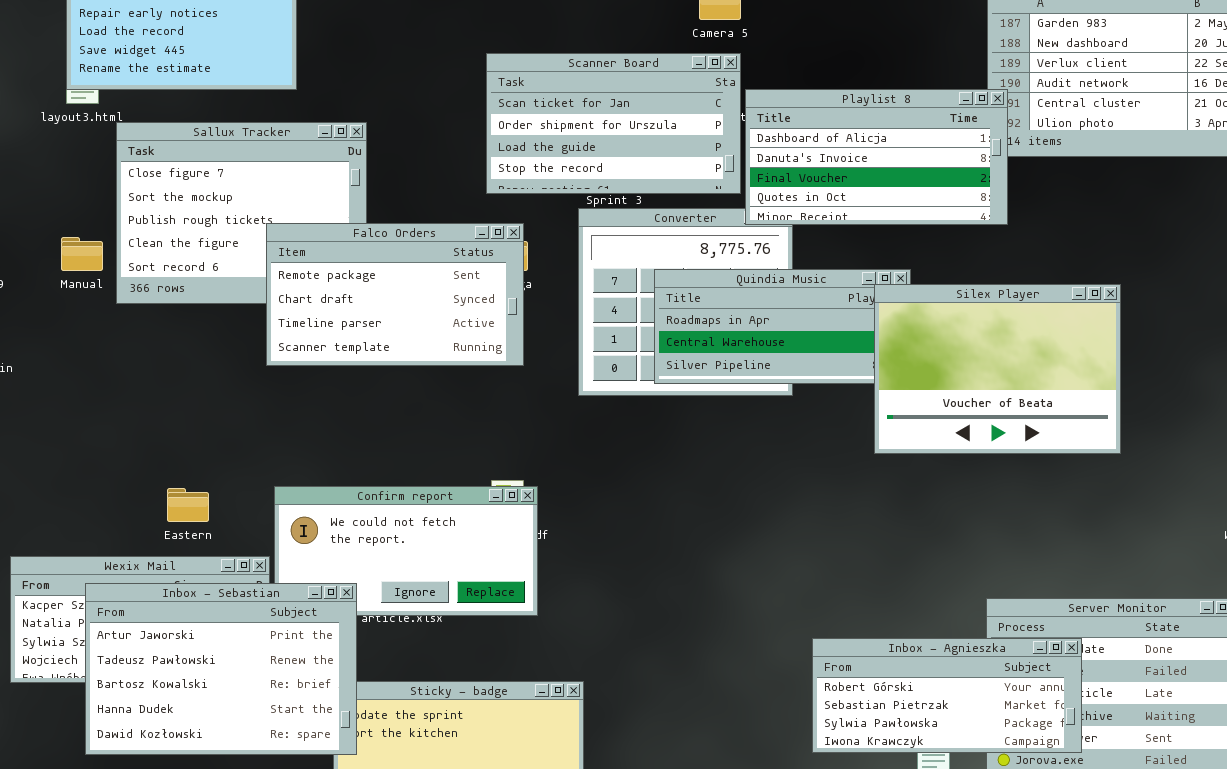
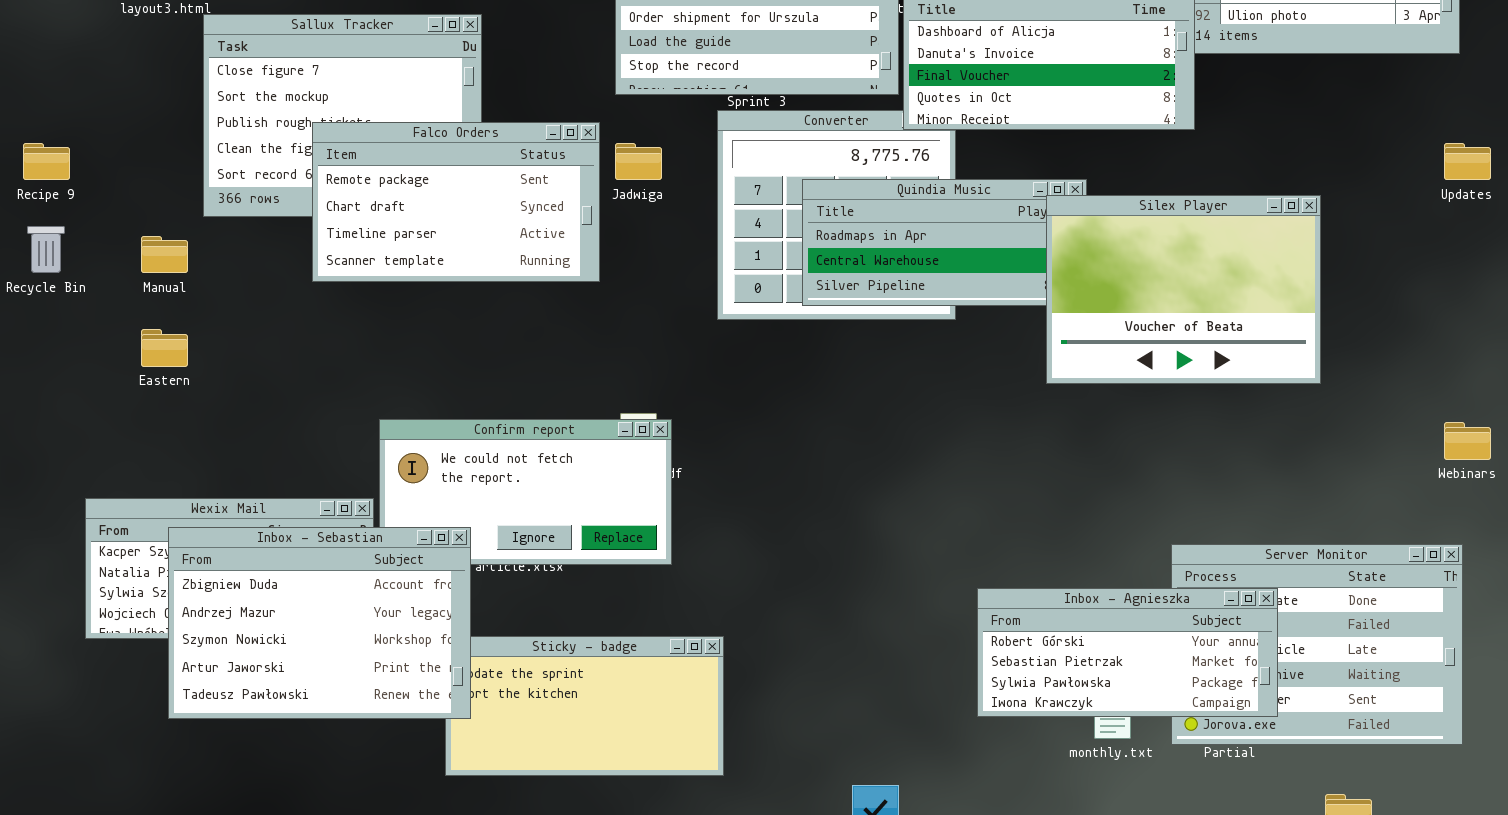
Falco Orders: [266,223,524,366] -> [312,122,600,282], moved
Manual: [61,237,103,271] -> [141,236,188,273], moved
Eastern: [167,488,209,522] -> [141,329,188,367], moved
Inbox - Sebastian: [85,583,357,755] -> [168,527,471,719], scrolled up 3 rows

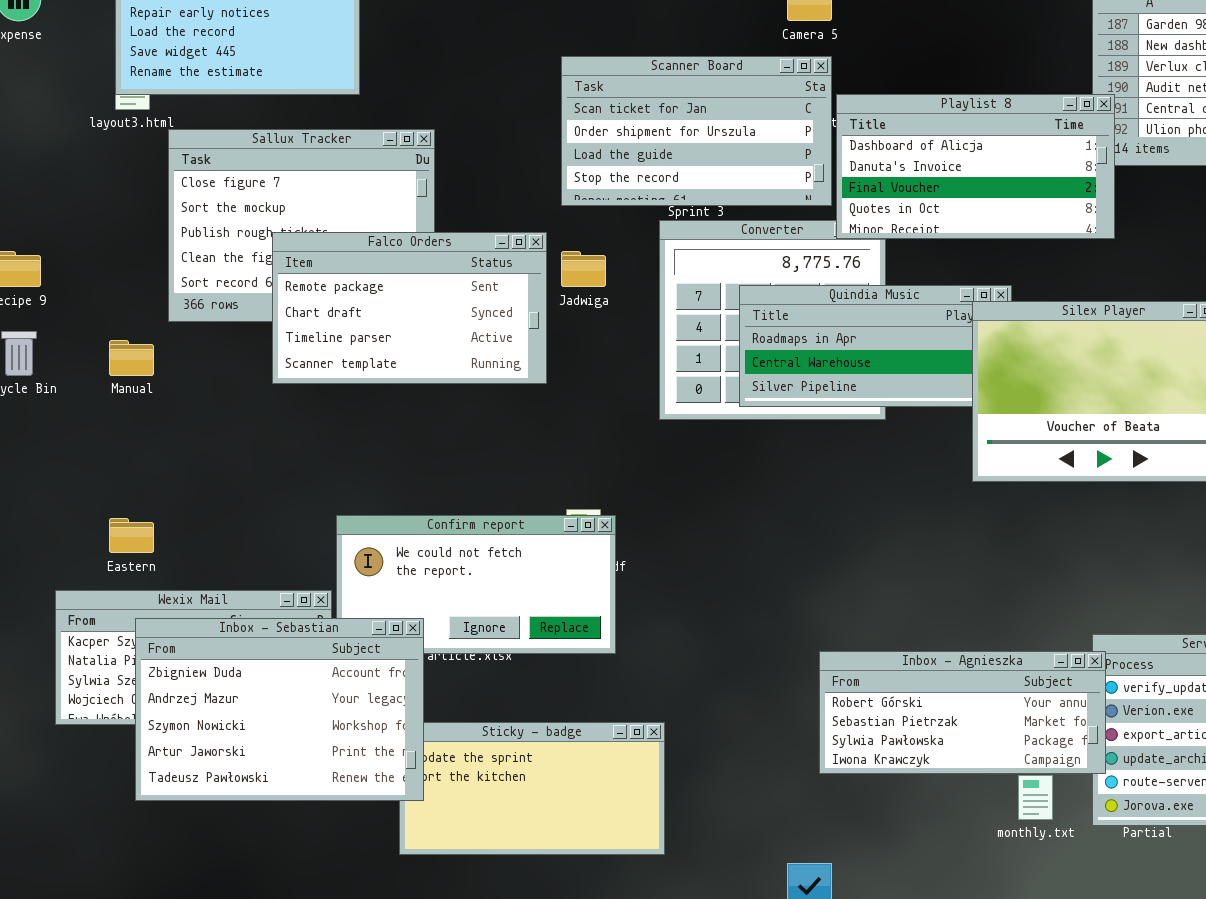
Eastern: [141,329,188,367] -> [109,518,154,553], moved
Inbox - Agnieszka: [977,588,1278,717] -> [819,651,1106,774], moved

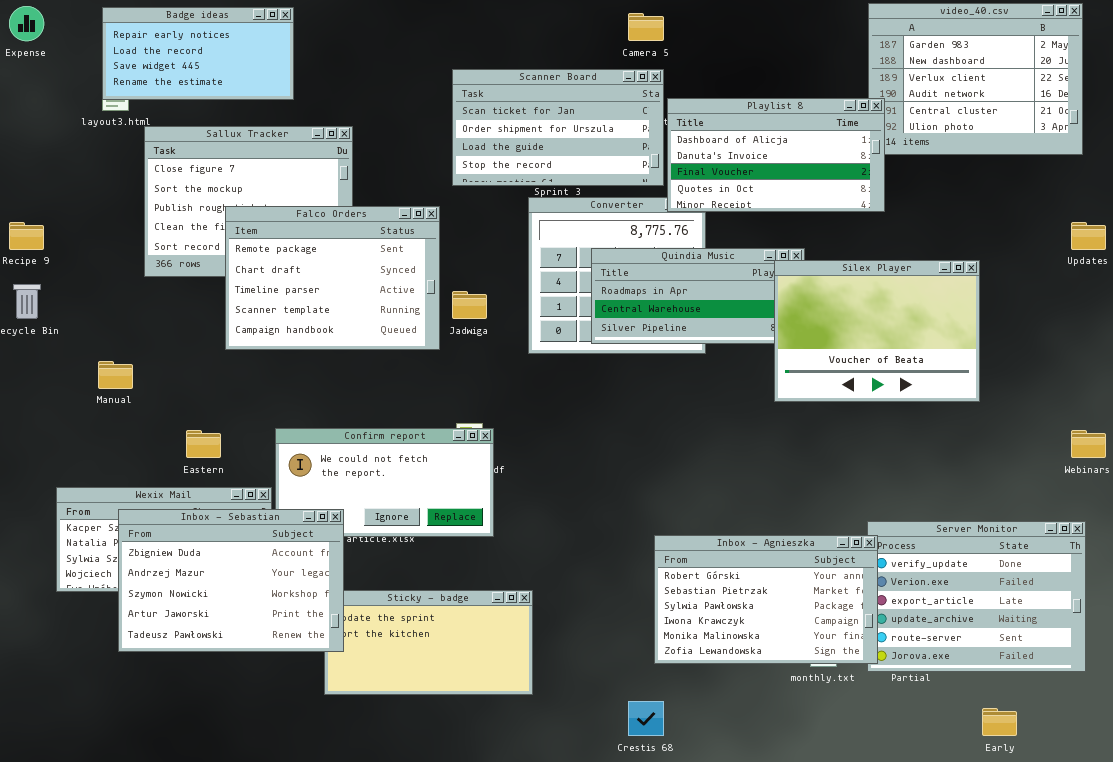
Falco Orders: [272,232,547,384] -> [225,206,440,350], resized
Jadwiga: [561,251,606,287] -> [452,291,487,319], moved
Manual: [109,340,154,376] -> [98,361,133,389], moved
Eastern: [109,518,154,553] -> [186,430,221,458], moved
Inbox - Agnieszka: [819,651,1106,774] -> [654,535,878,664], resized

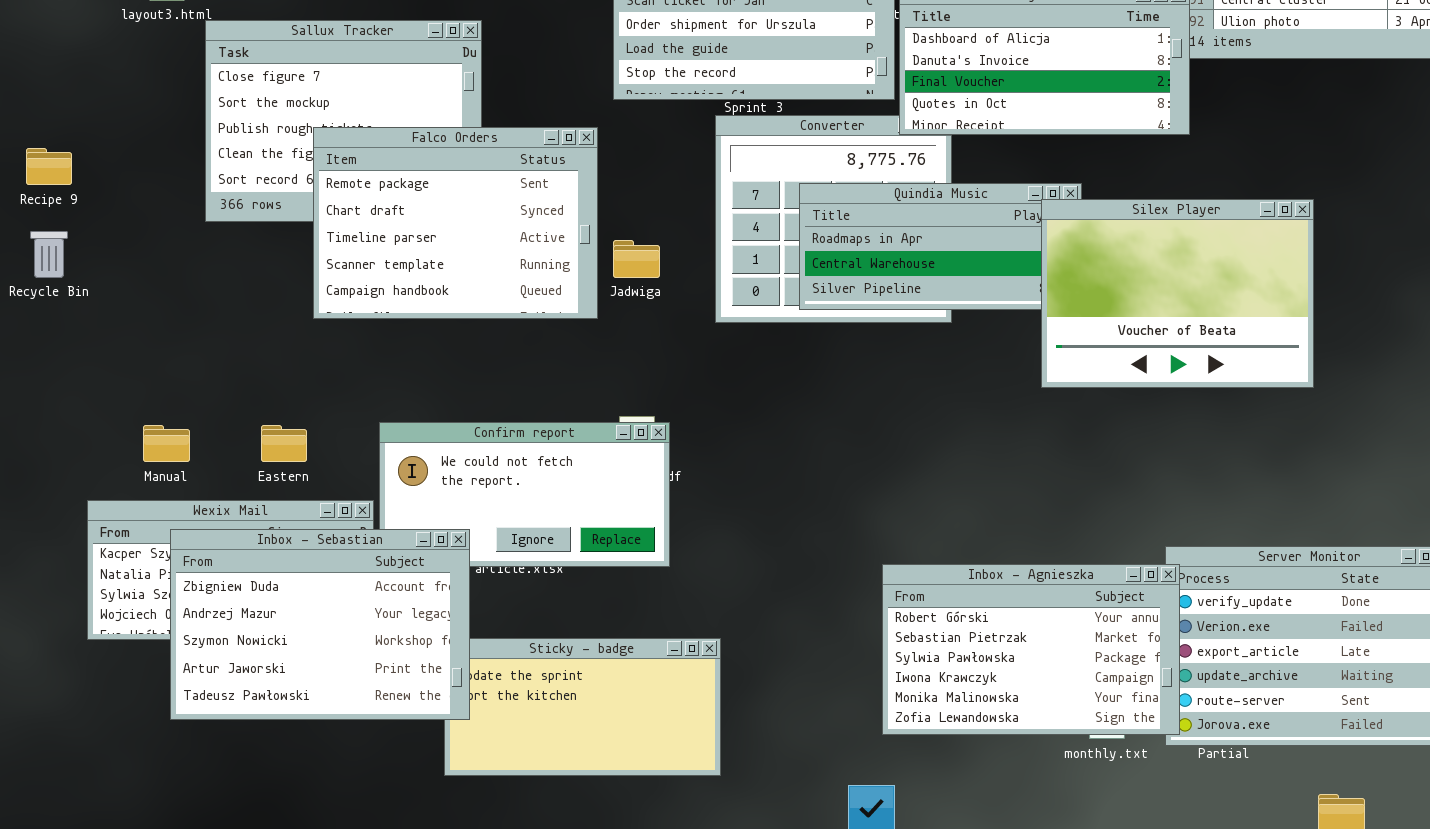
Manual: [98,361,133,389] -> [143,425,190,462], moved

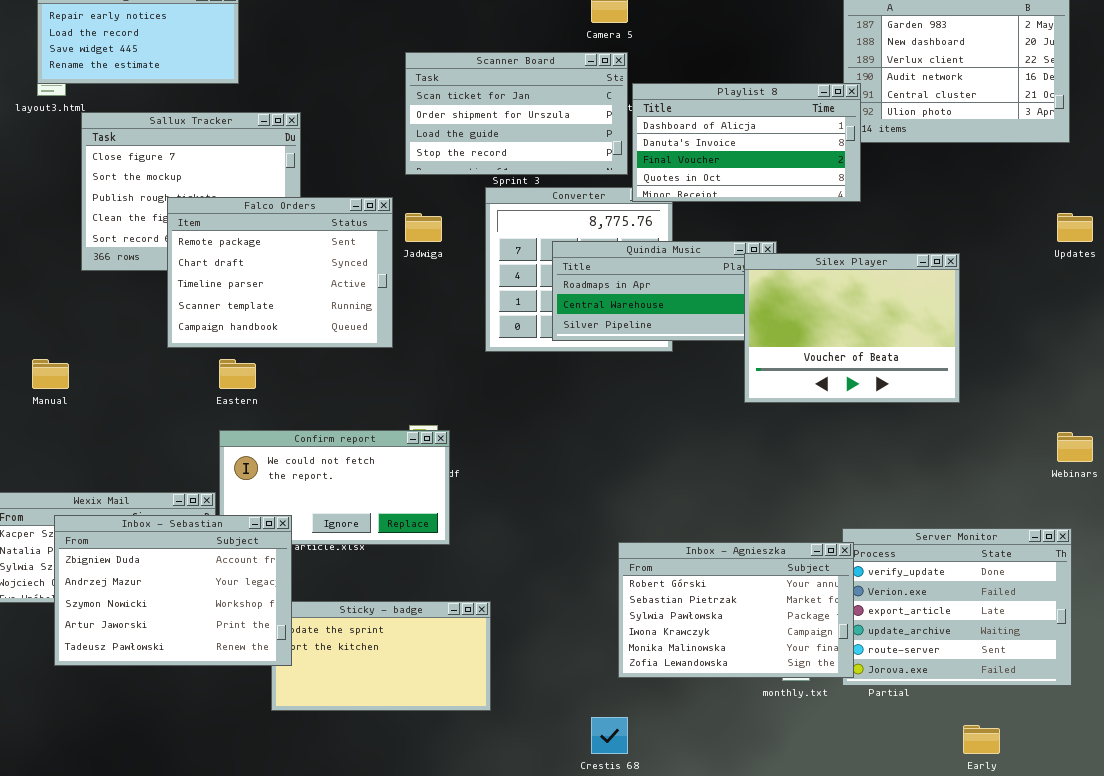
Jadwiga: [613,240,660,278] -> [405,213,442,242], moved
Manual: [143,425,190,462] -> [32,359,69,389], moved
Eastern: [261,425,307,462] -> [219,359,256,389], moved

